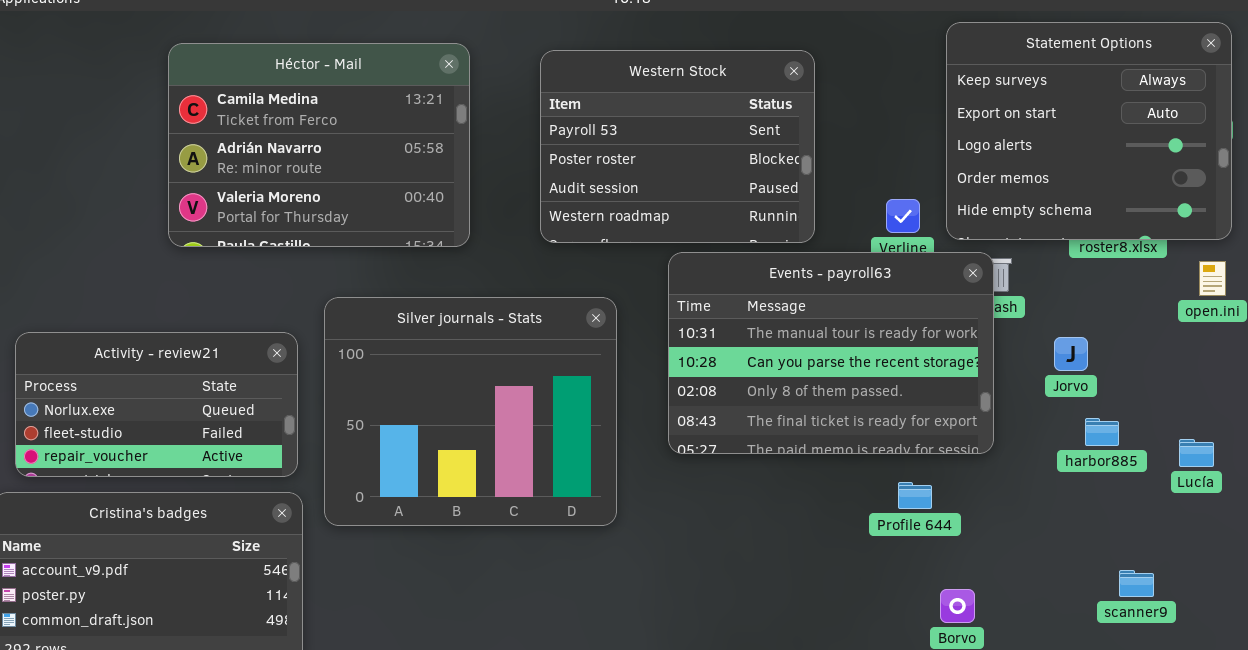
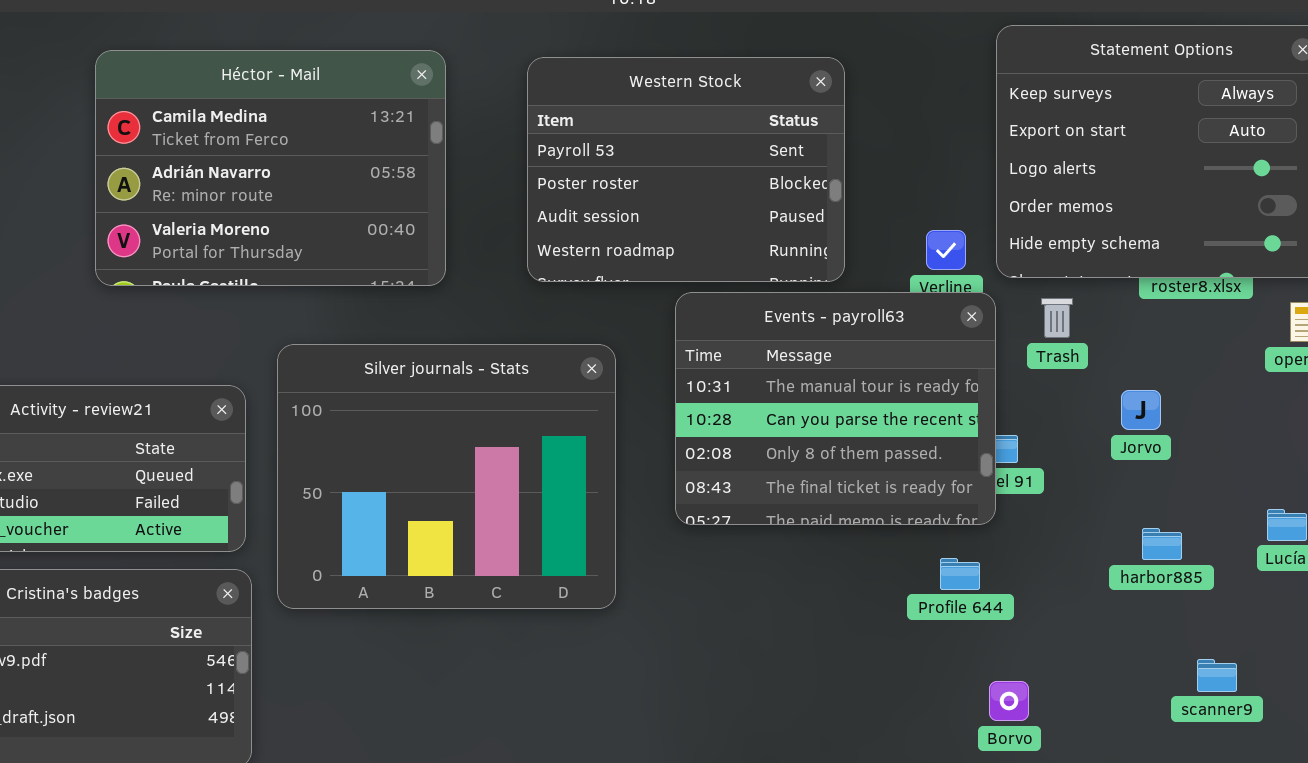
Events - payroll63: [668,252,994,454] -> [675,292,996,525], resized
harbor885: [1085,418,1119,446] -> [1142,528,1182,560], moved

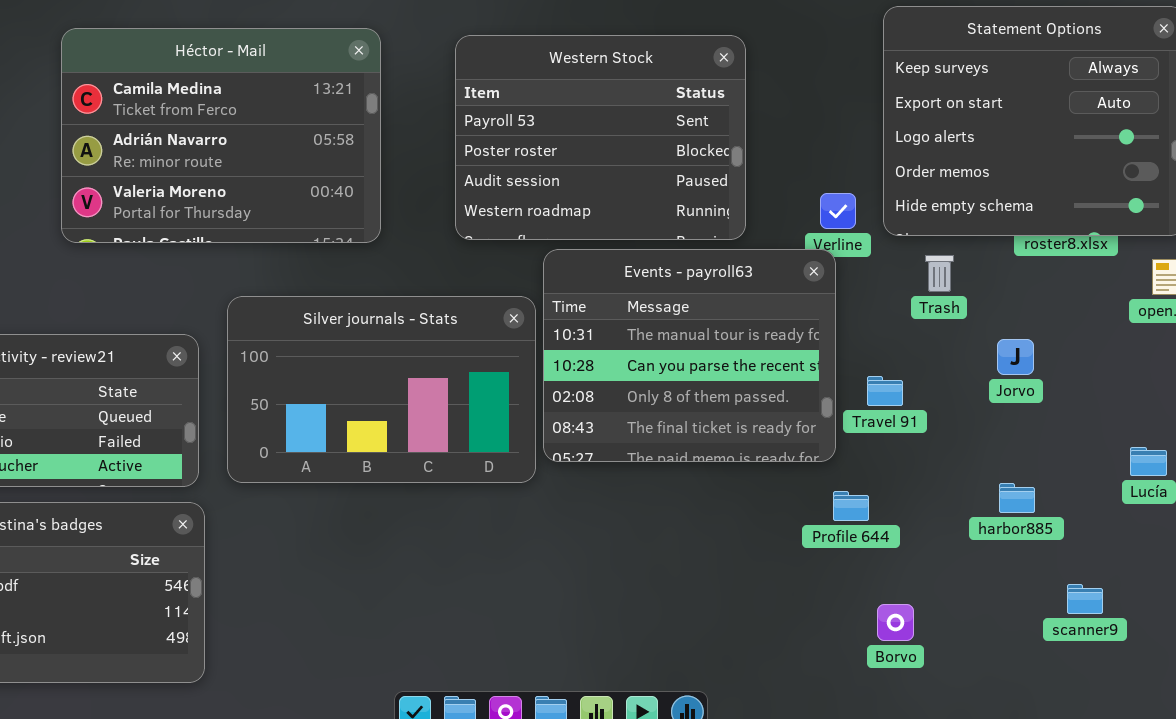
Events - payroll63: [675,292,996,525] -> [543,249,836,462], moved
Silver journals - Stats: [277,344,616,609] -> [227,296,536,483], resized
harbor885: [1142,528,1182,560] -> [999,483,1035,513], moved

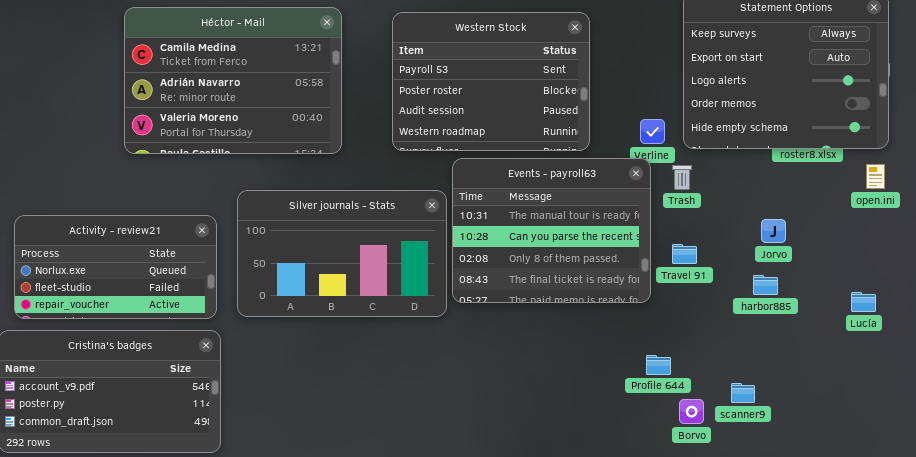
Trash: [925,255,954,292] -> [672,165,692,190], moved
harbor885: [999,483,1035,513] -> [753,275,778,295], moved
Profile 644: [833,491,869,521] -> [646,355,671,375], moved
scanner9: [1067,584,1103,614] -> [731,383,755,403], moved

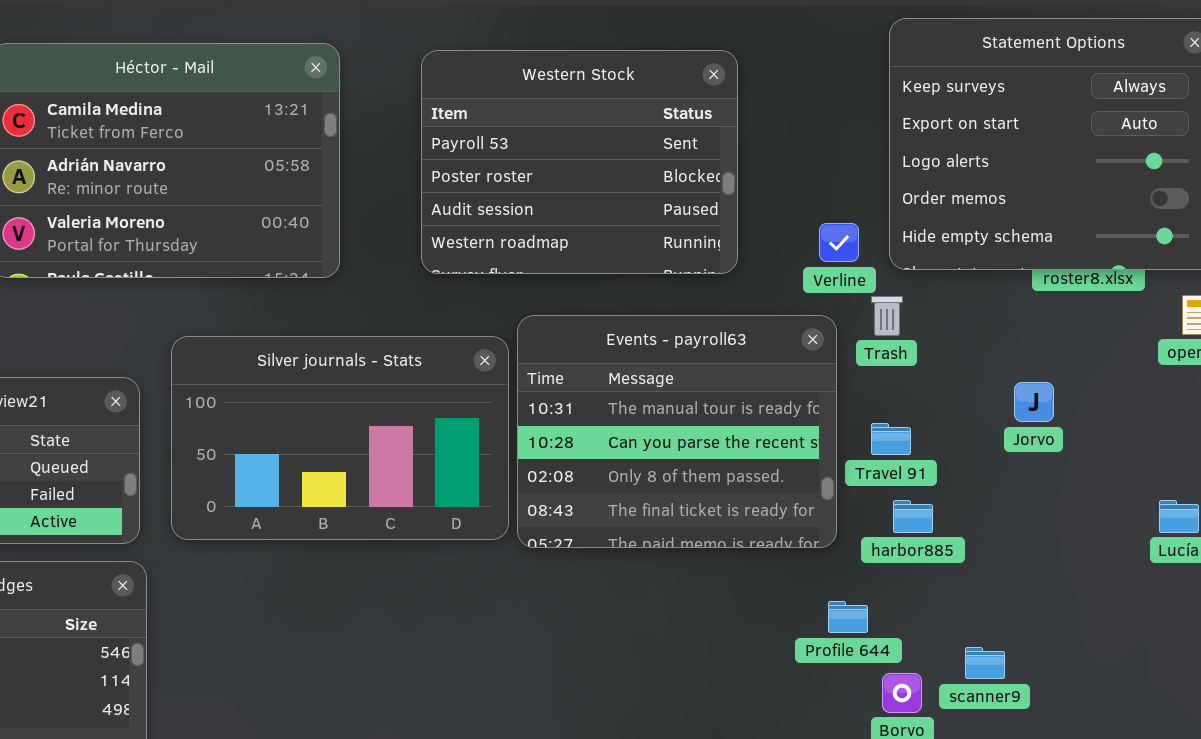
Events - payroll63: [452,158,651,303] -> [517,315,837,548], moved
harbor885: [753,275,778,295] -> [893,500,933,533], moved

